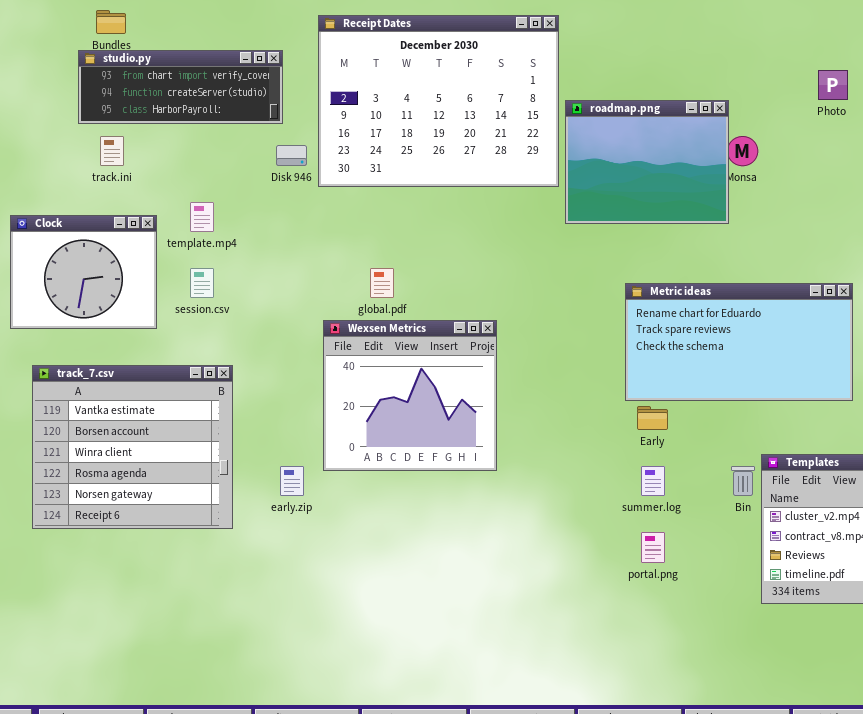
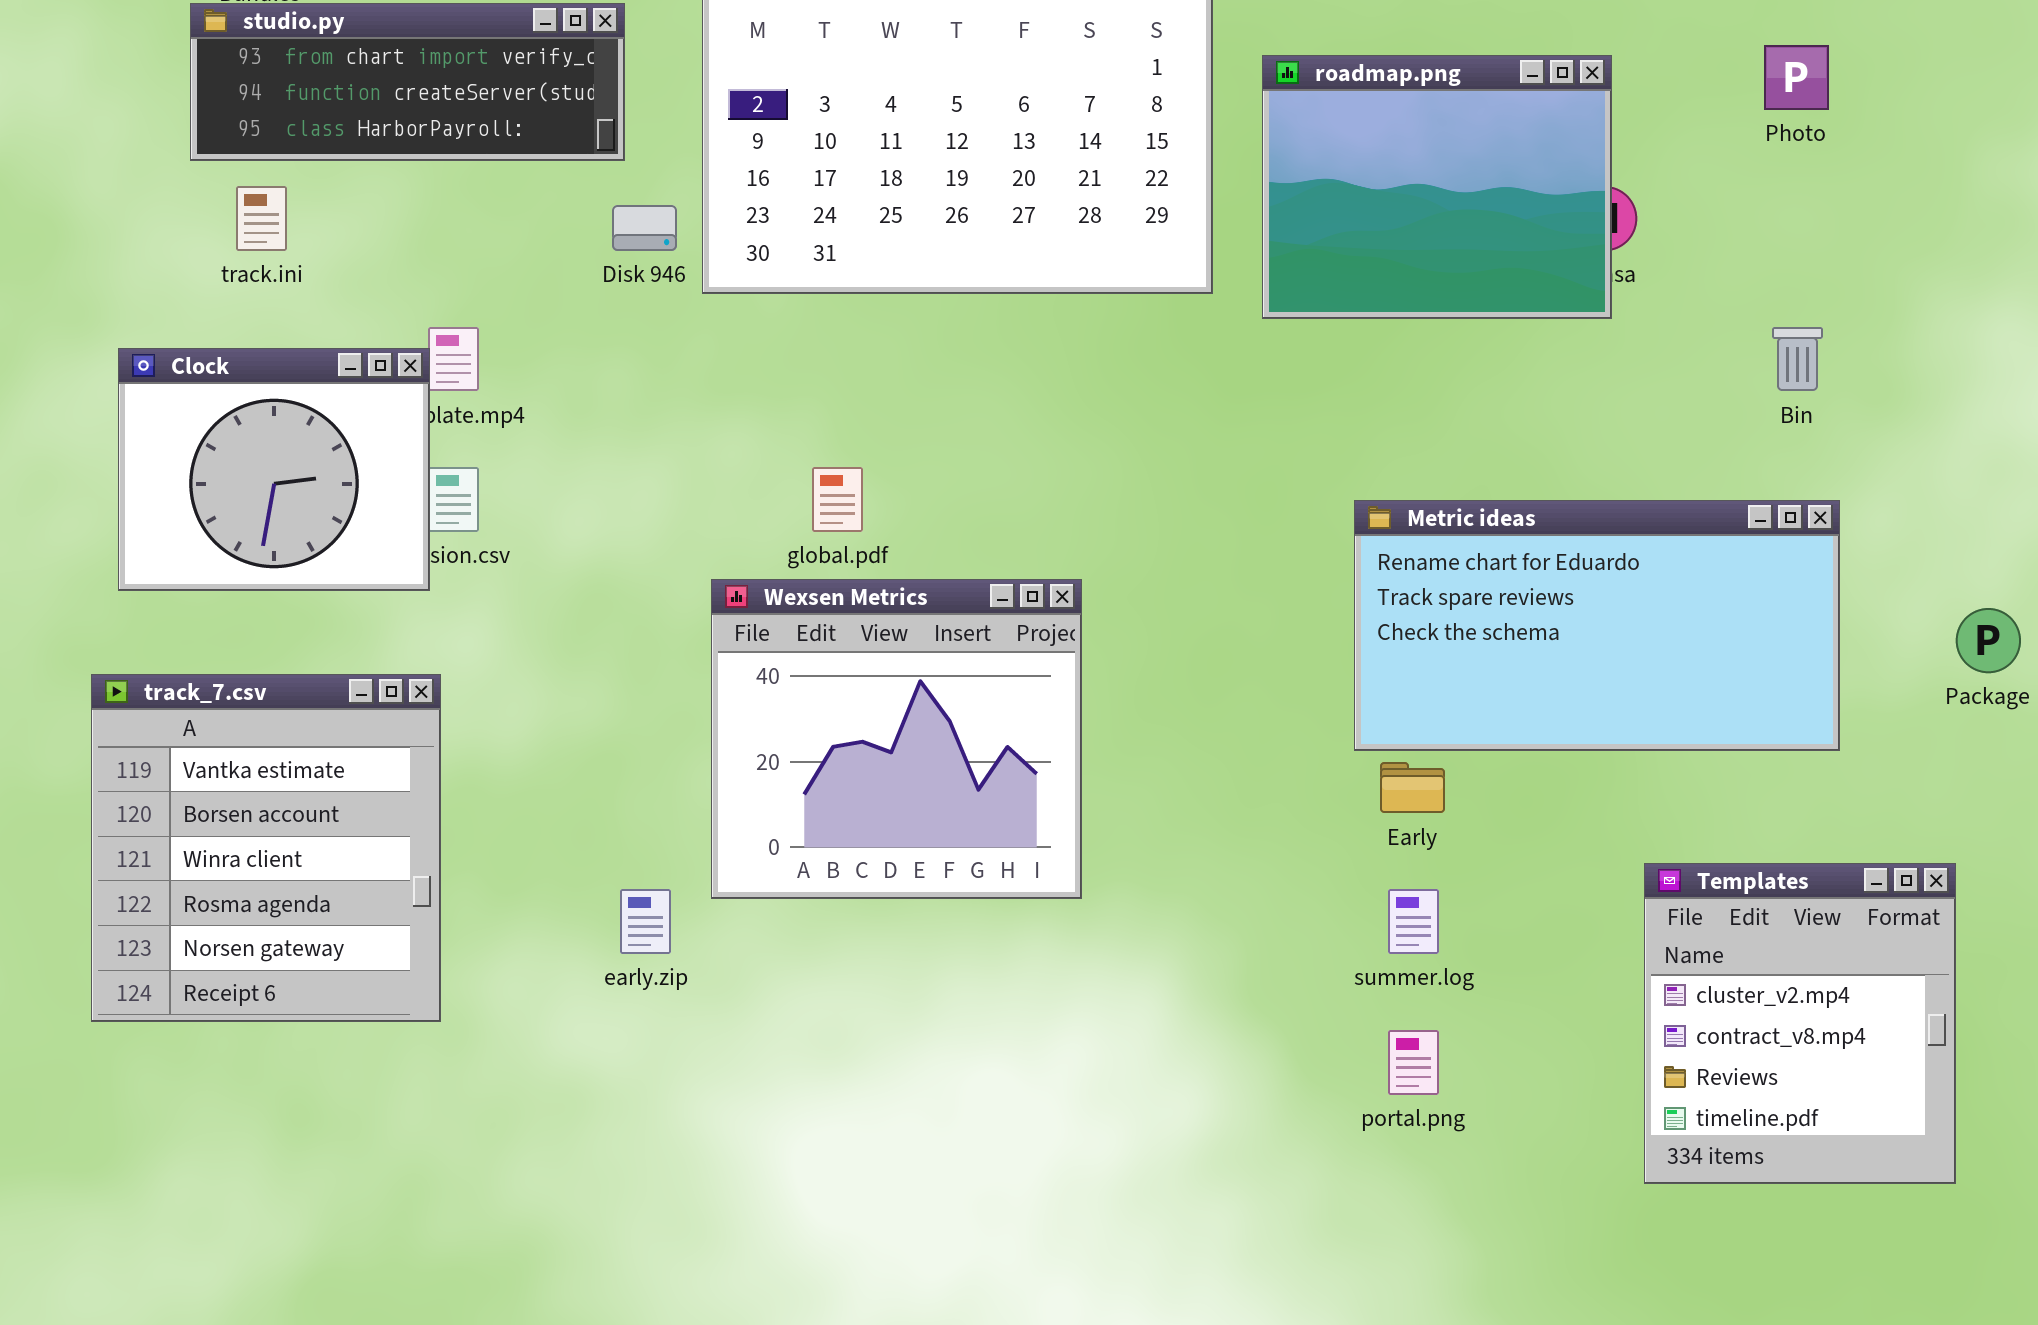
roadmap.png: [565,100,729,224] -> [1262,55,1612,319], moved
Clock: [10,215,157,329] -> [118,348,430,591], moved
track_7.csv: [32,365,233,529] -> [91,674,441,1022], resized
Bin: [731,466,755,496] -> [1772,327,1823,391], moved

